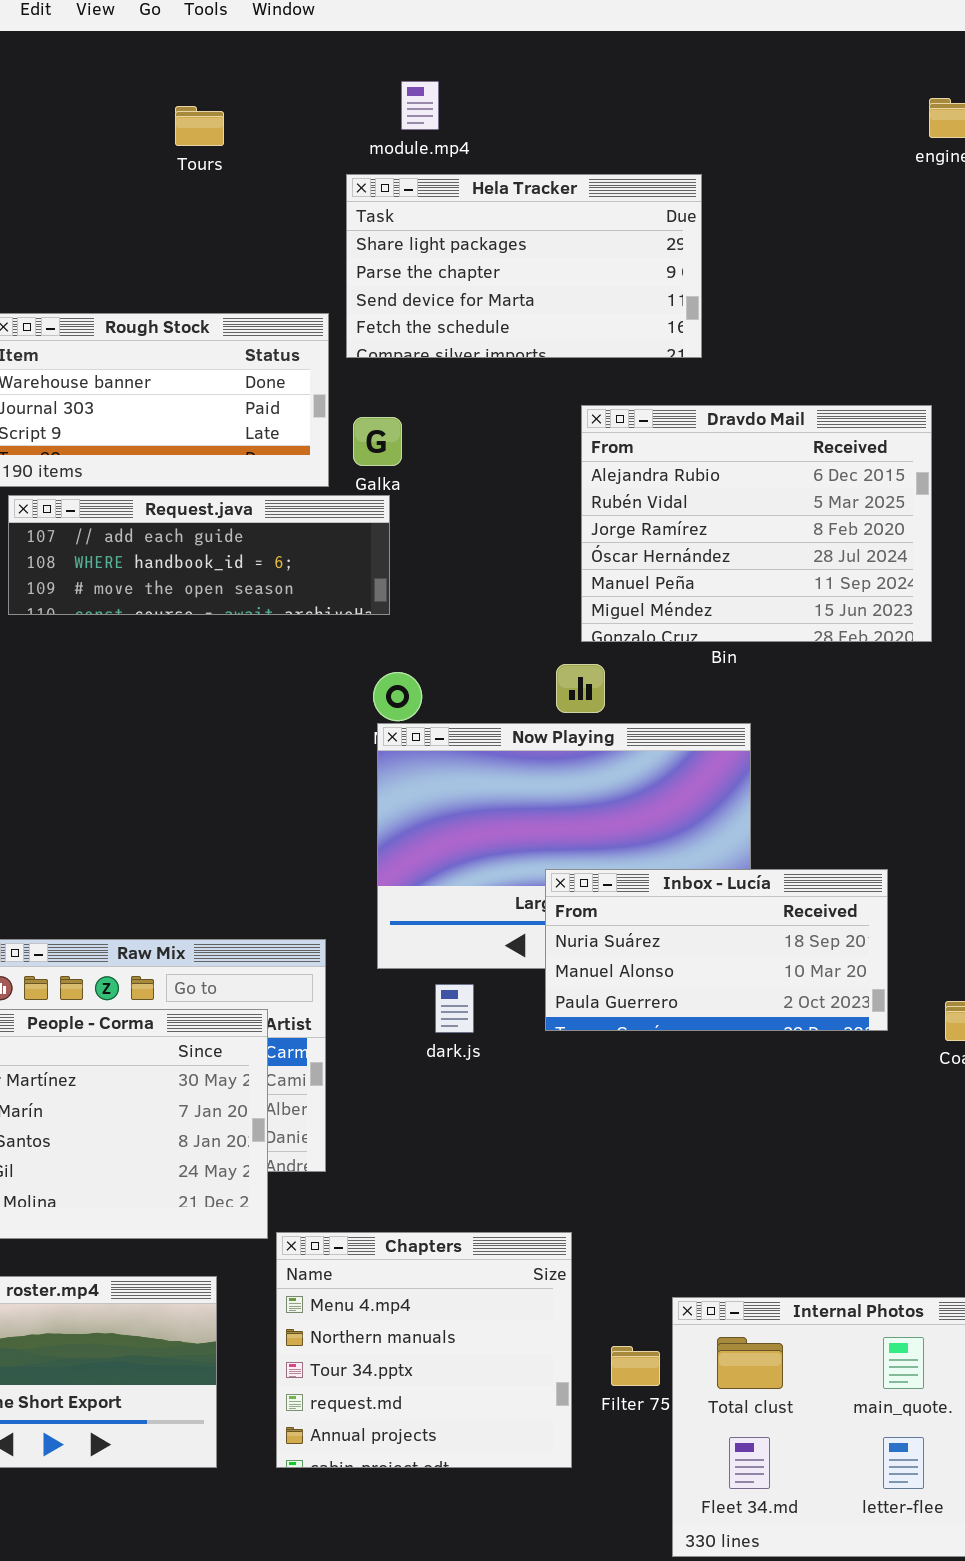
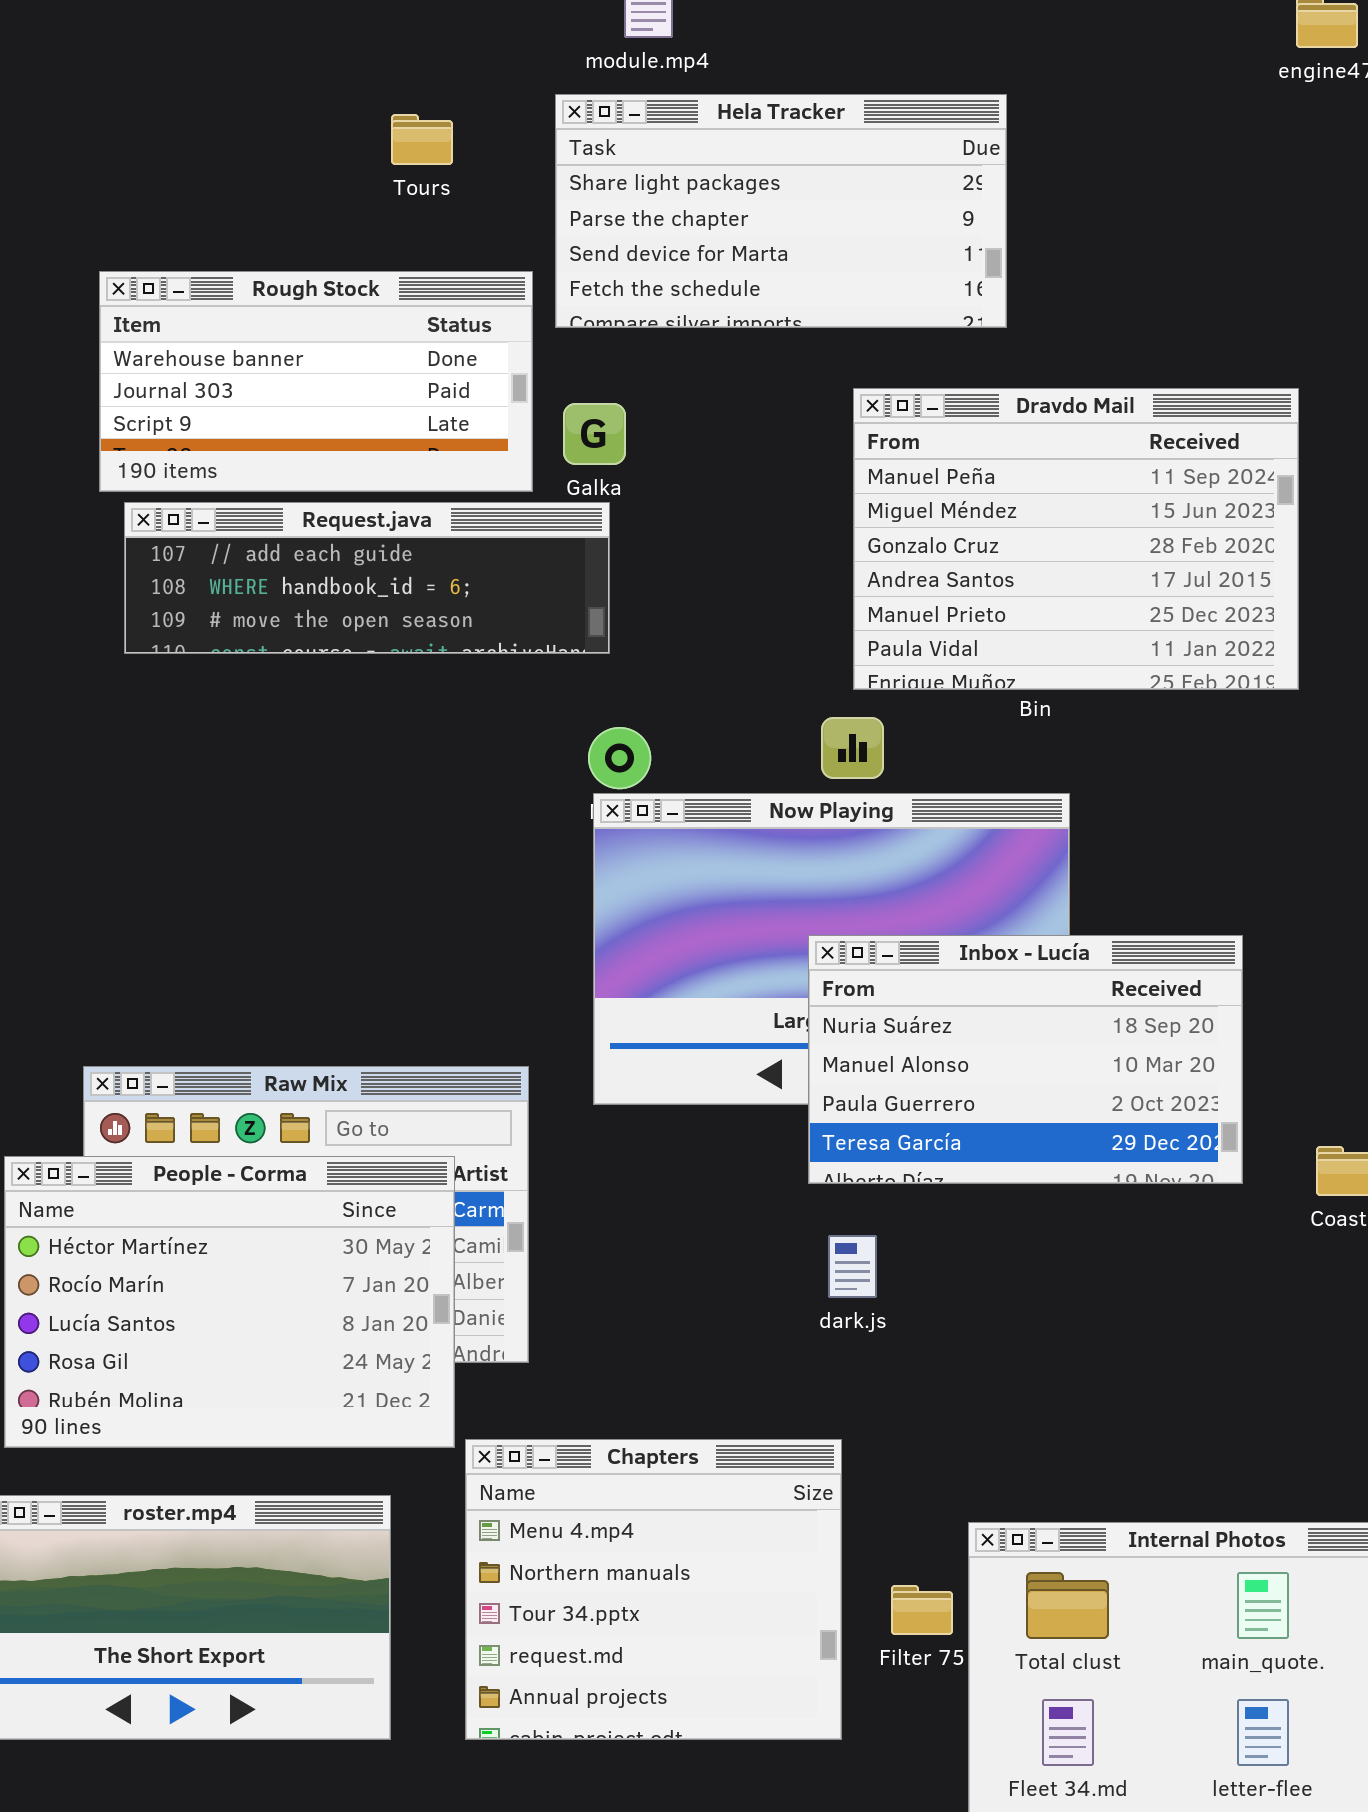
Tours: [175,106,224,146] -> [391,114,453,165], moved
Dravdo Mail: [581,405,932,642] -> [853,388,1299,690], scrolled down 4 rows
Inbox - Lucía: [545,869,888,1031] -> [808,935,1243,1184], resized
dark.js: [435,984,474,1033] -> [828,1235,877,1298], moved

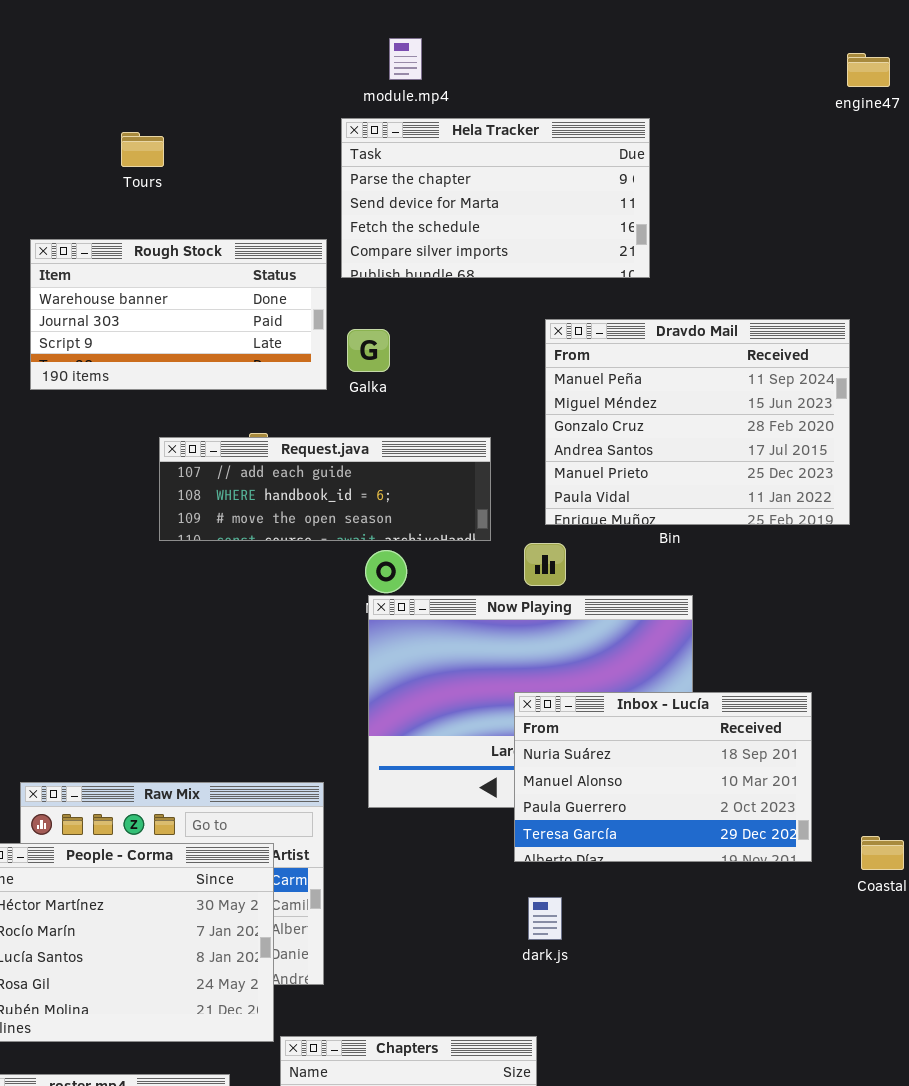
Hela Tracker: [555,94,1007,328] -> [341,118,650,278], scrolled down 1 row
Tours: [391,114,453,165] -> [121,132,164,167], moved
Request.java: [124,502,610,654] -> [159,437,491,541], moved

